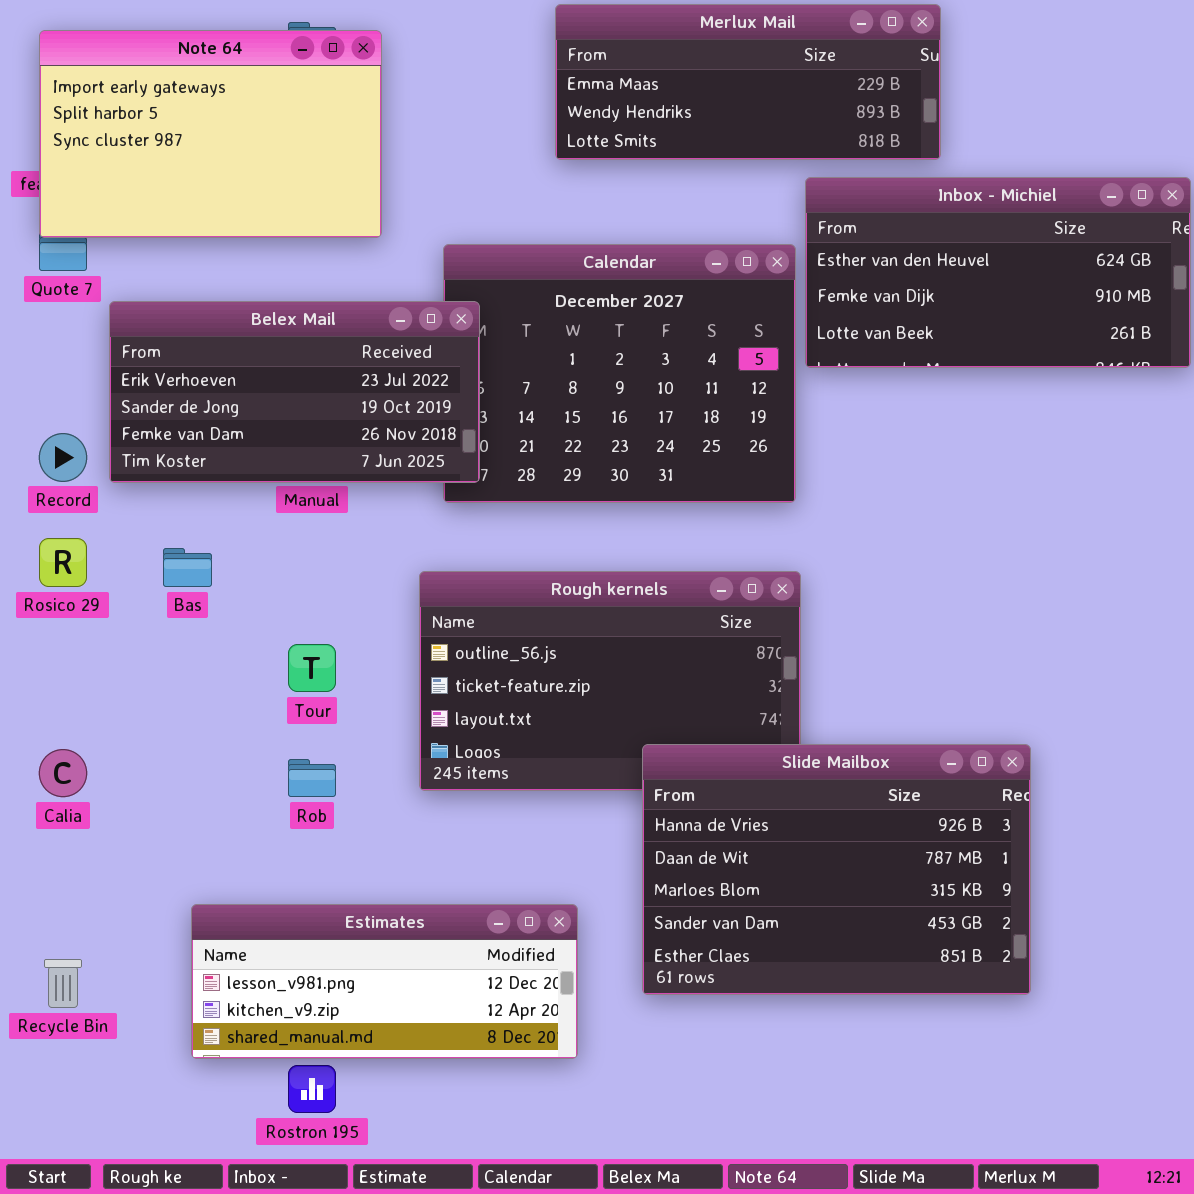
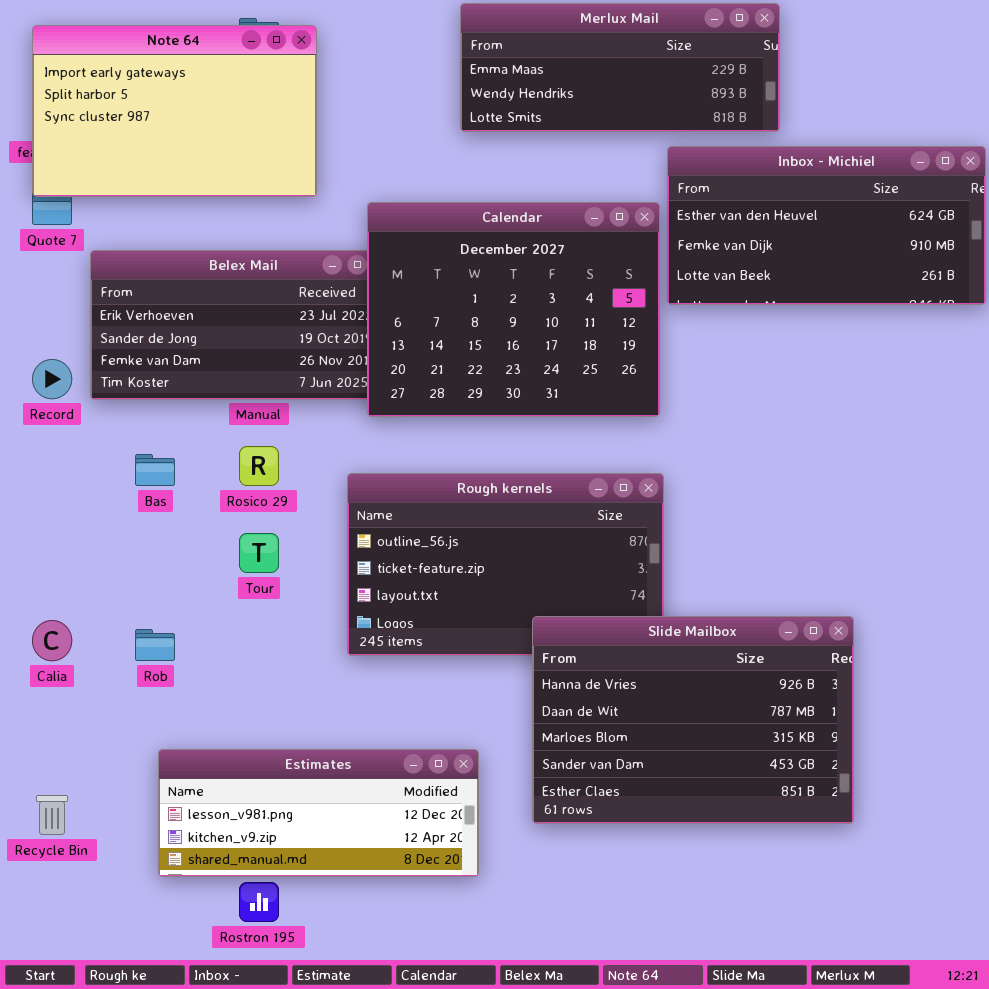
Calendar: [443,244,796,503] -> [367,202,660,417], raised
Rosico 29: [39,538,87,587] -> [239,446,279,486], moved
Rob: [288,759,336,797] -> [135,629,175,661], moved

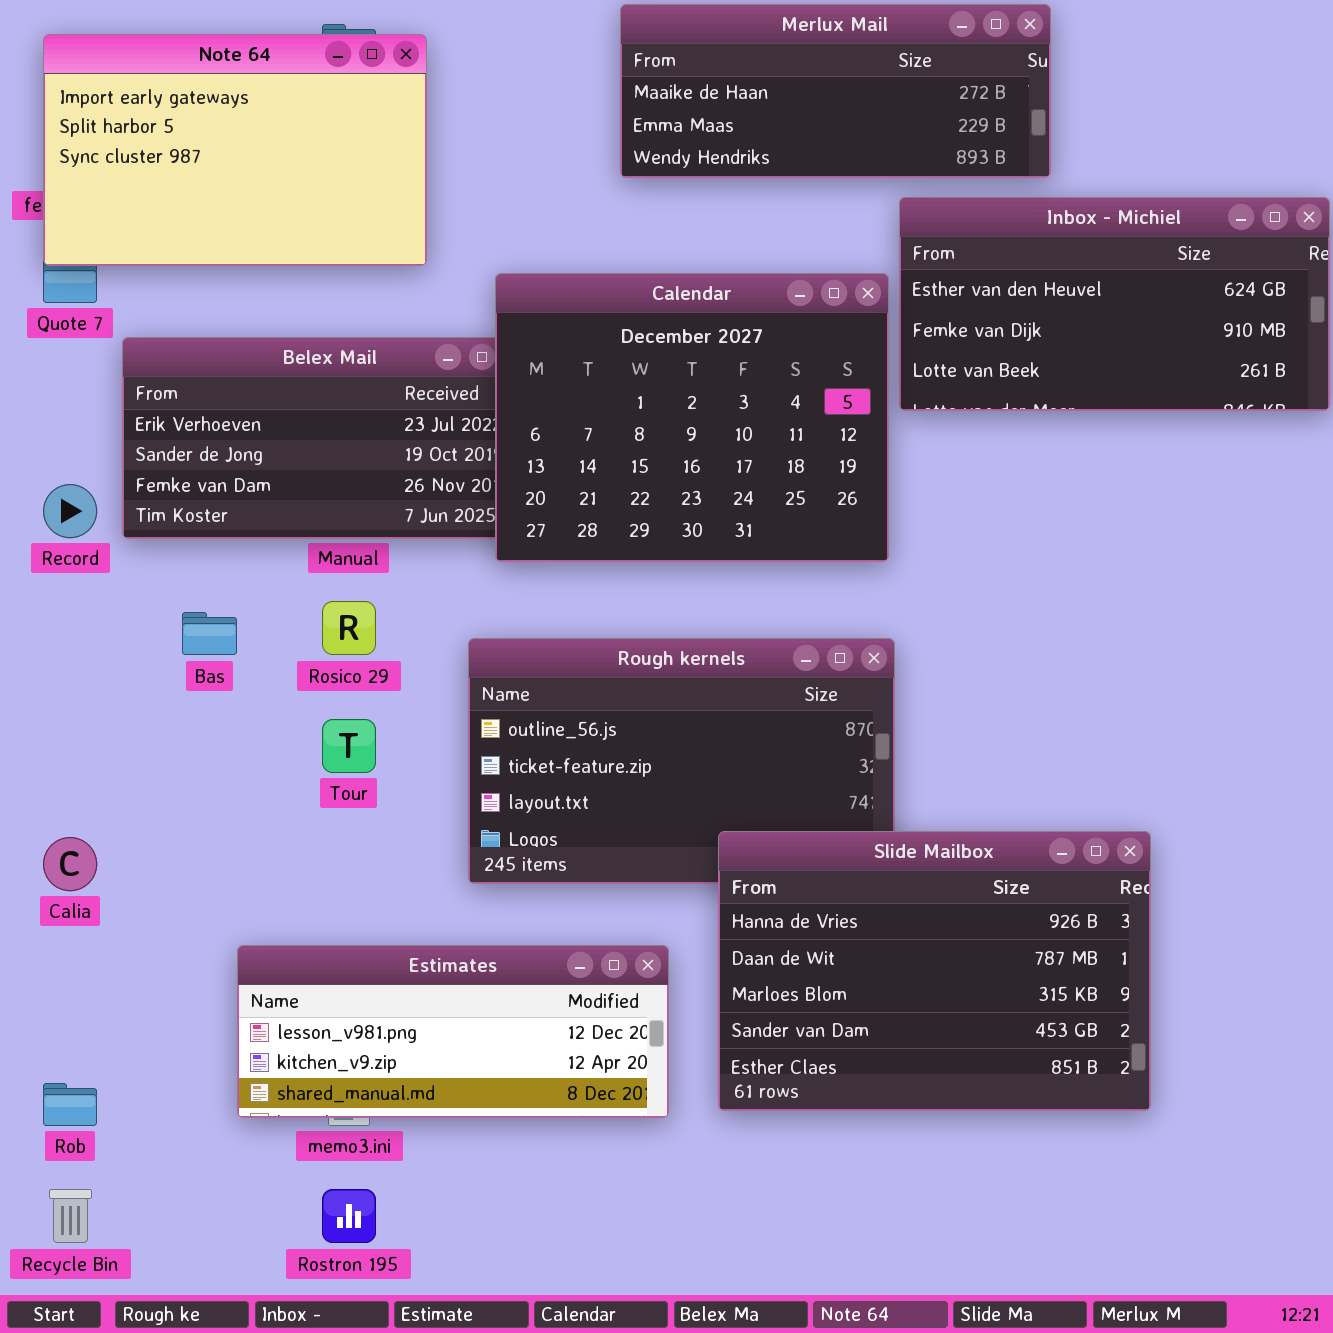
Merlux Mail: [460,3,780,132] -> [620,4,1051,178], scrolled up 1 row
Rob: [135,629,175,661] -> [43,1083,97,1126], moved
Estimates: [158,749,479,877] -> [237,945,669,1118], moved
Recycle Bin: [36,795,68,835] -> [49,1189,92,1243], moved

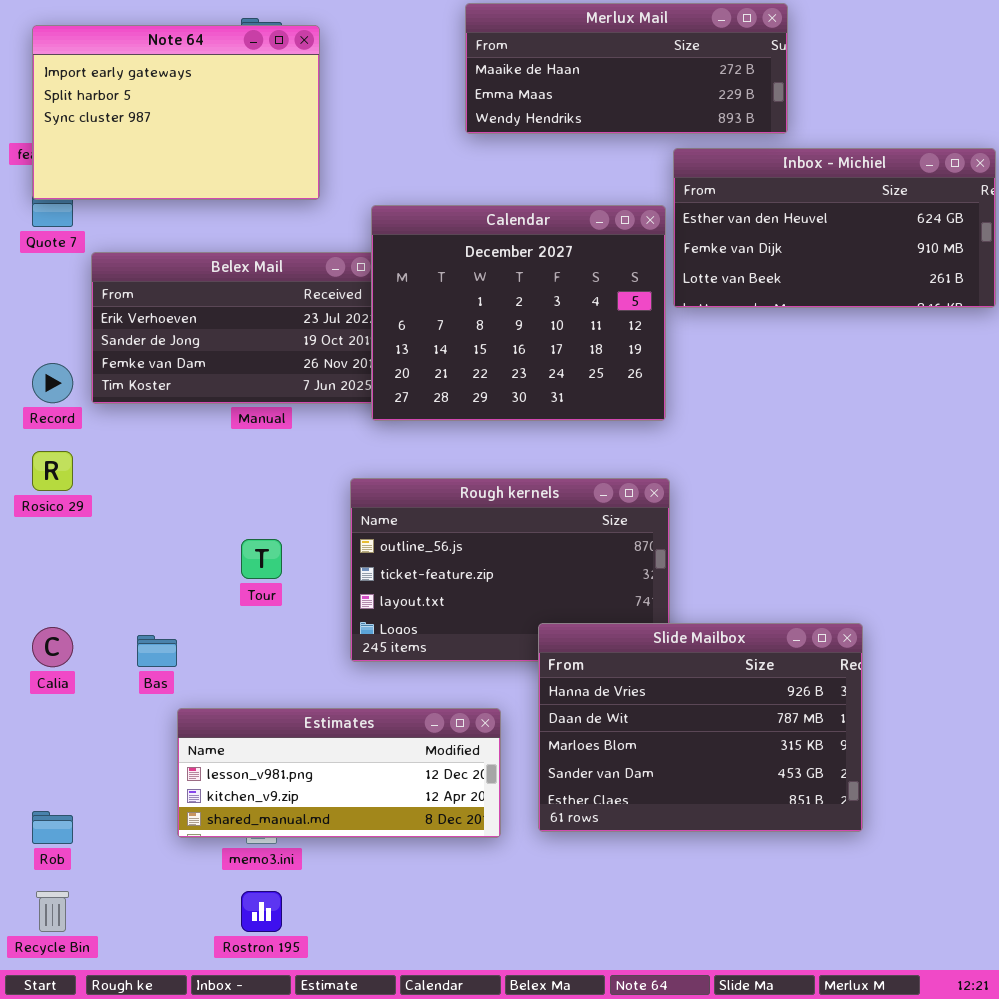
Rosico 29: [322,601,376,655] -> [32,451,73,491], moved
Bas: [182,612,237,655] -> [137,635,177,667], moved

